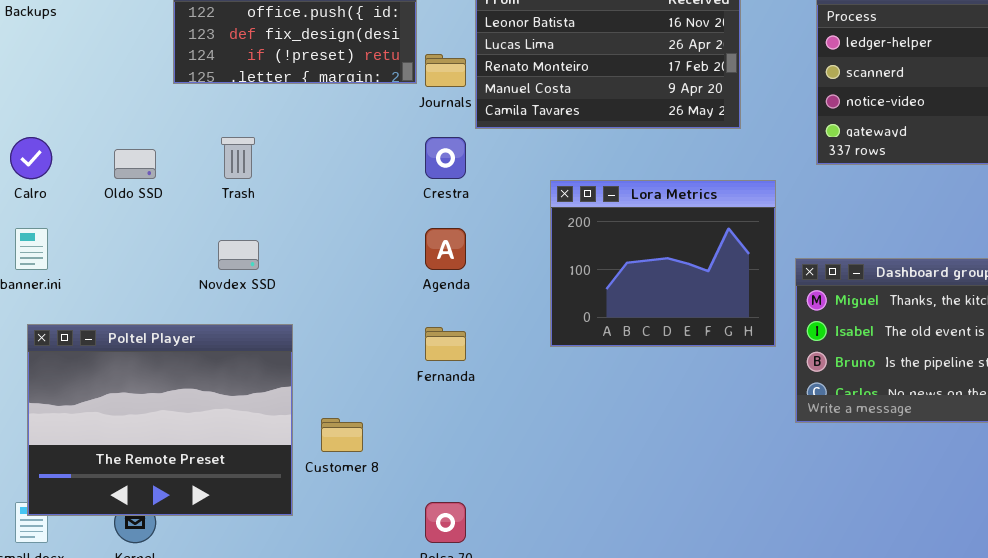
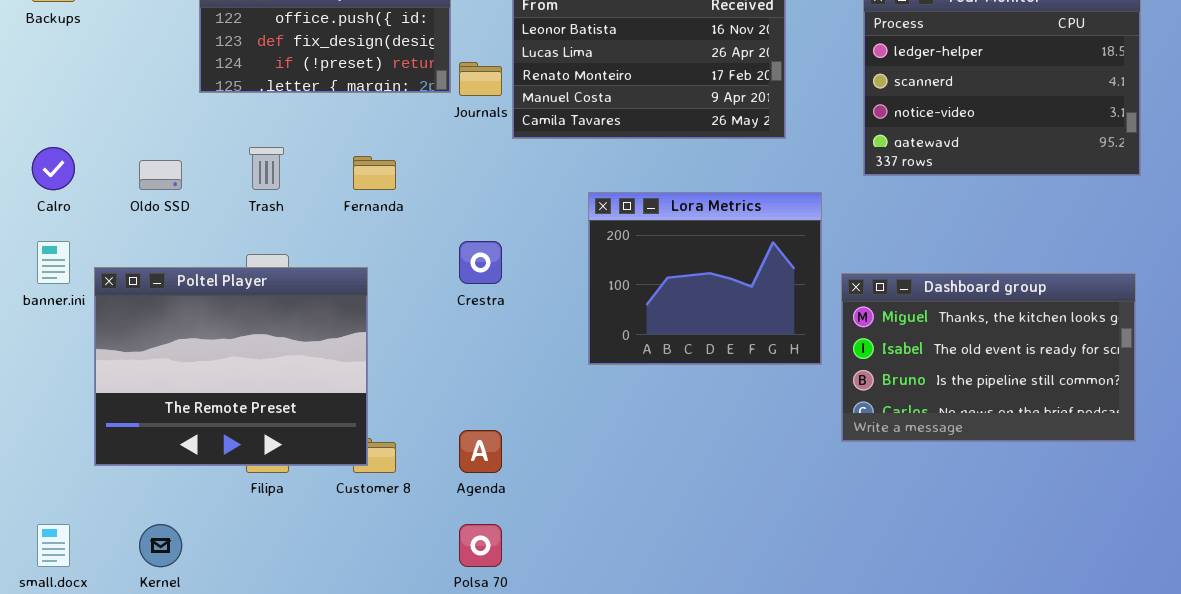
Crestra: [425,137,466,179] -> [459,241,502,284], moved
Agenda: [425,228,466,270] -> [459,430,502,473], moved
Poltel Player: [27,324,293,516] -> [94,267,368,466], moved
Fernanda: [425,327,466,361] -> [353,156,396,190], moved

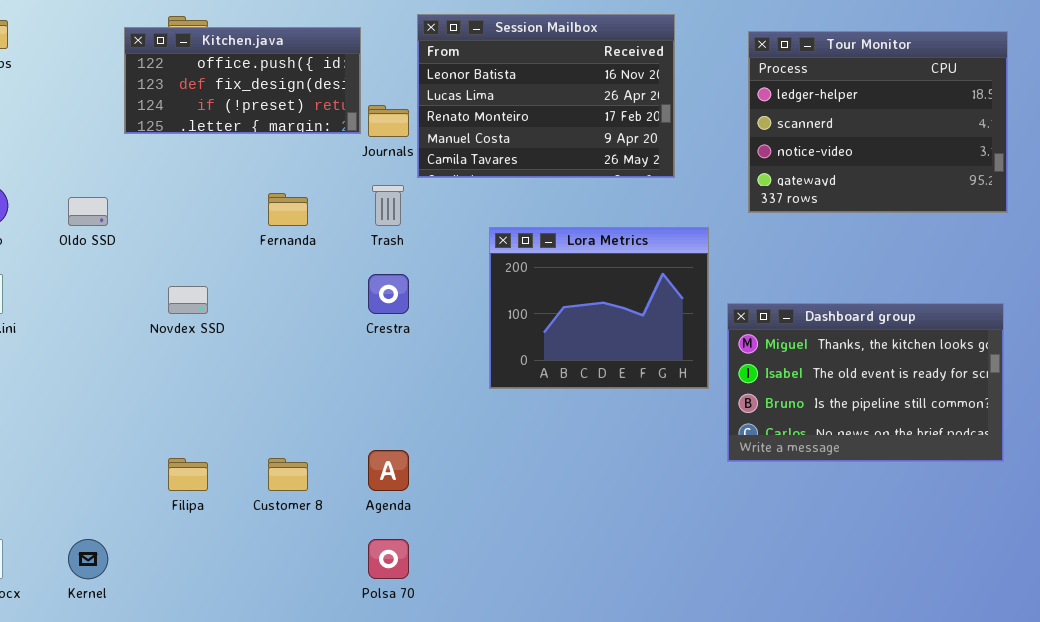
Trash: [249,147,284,190] -> [372,185,404,226], moved
Poltel Player: [94,267,368,466] -> none, closed

